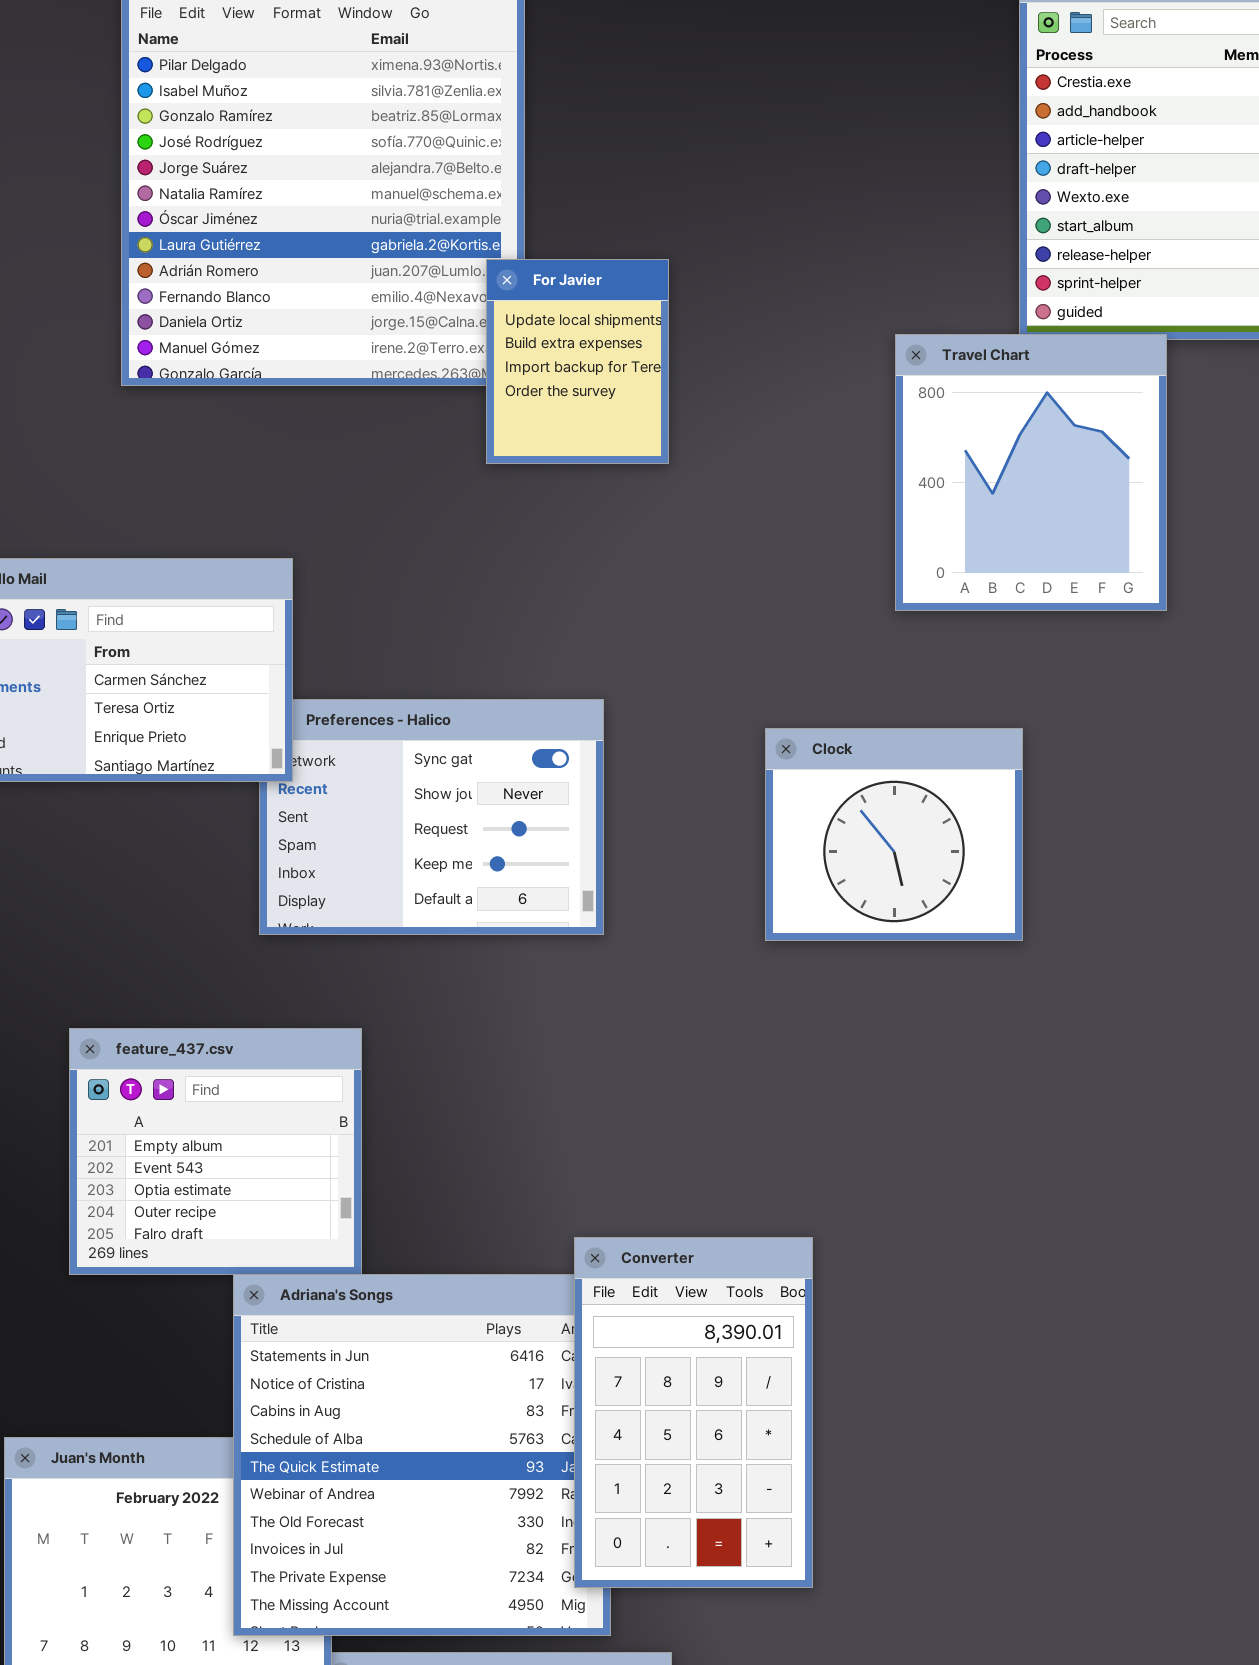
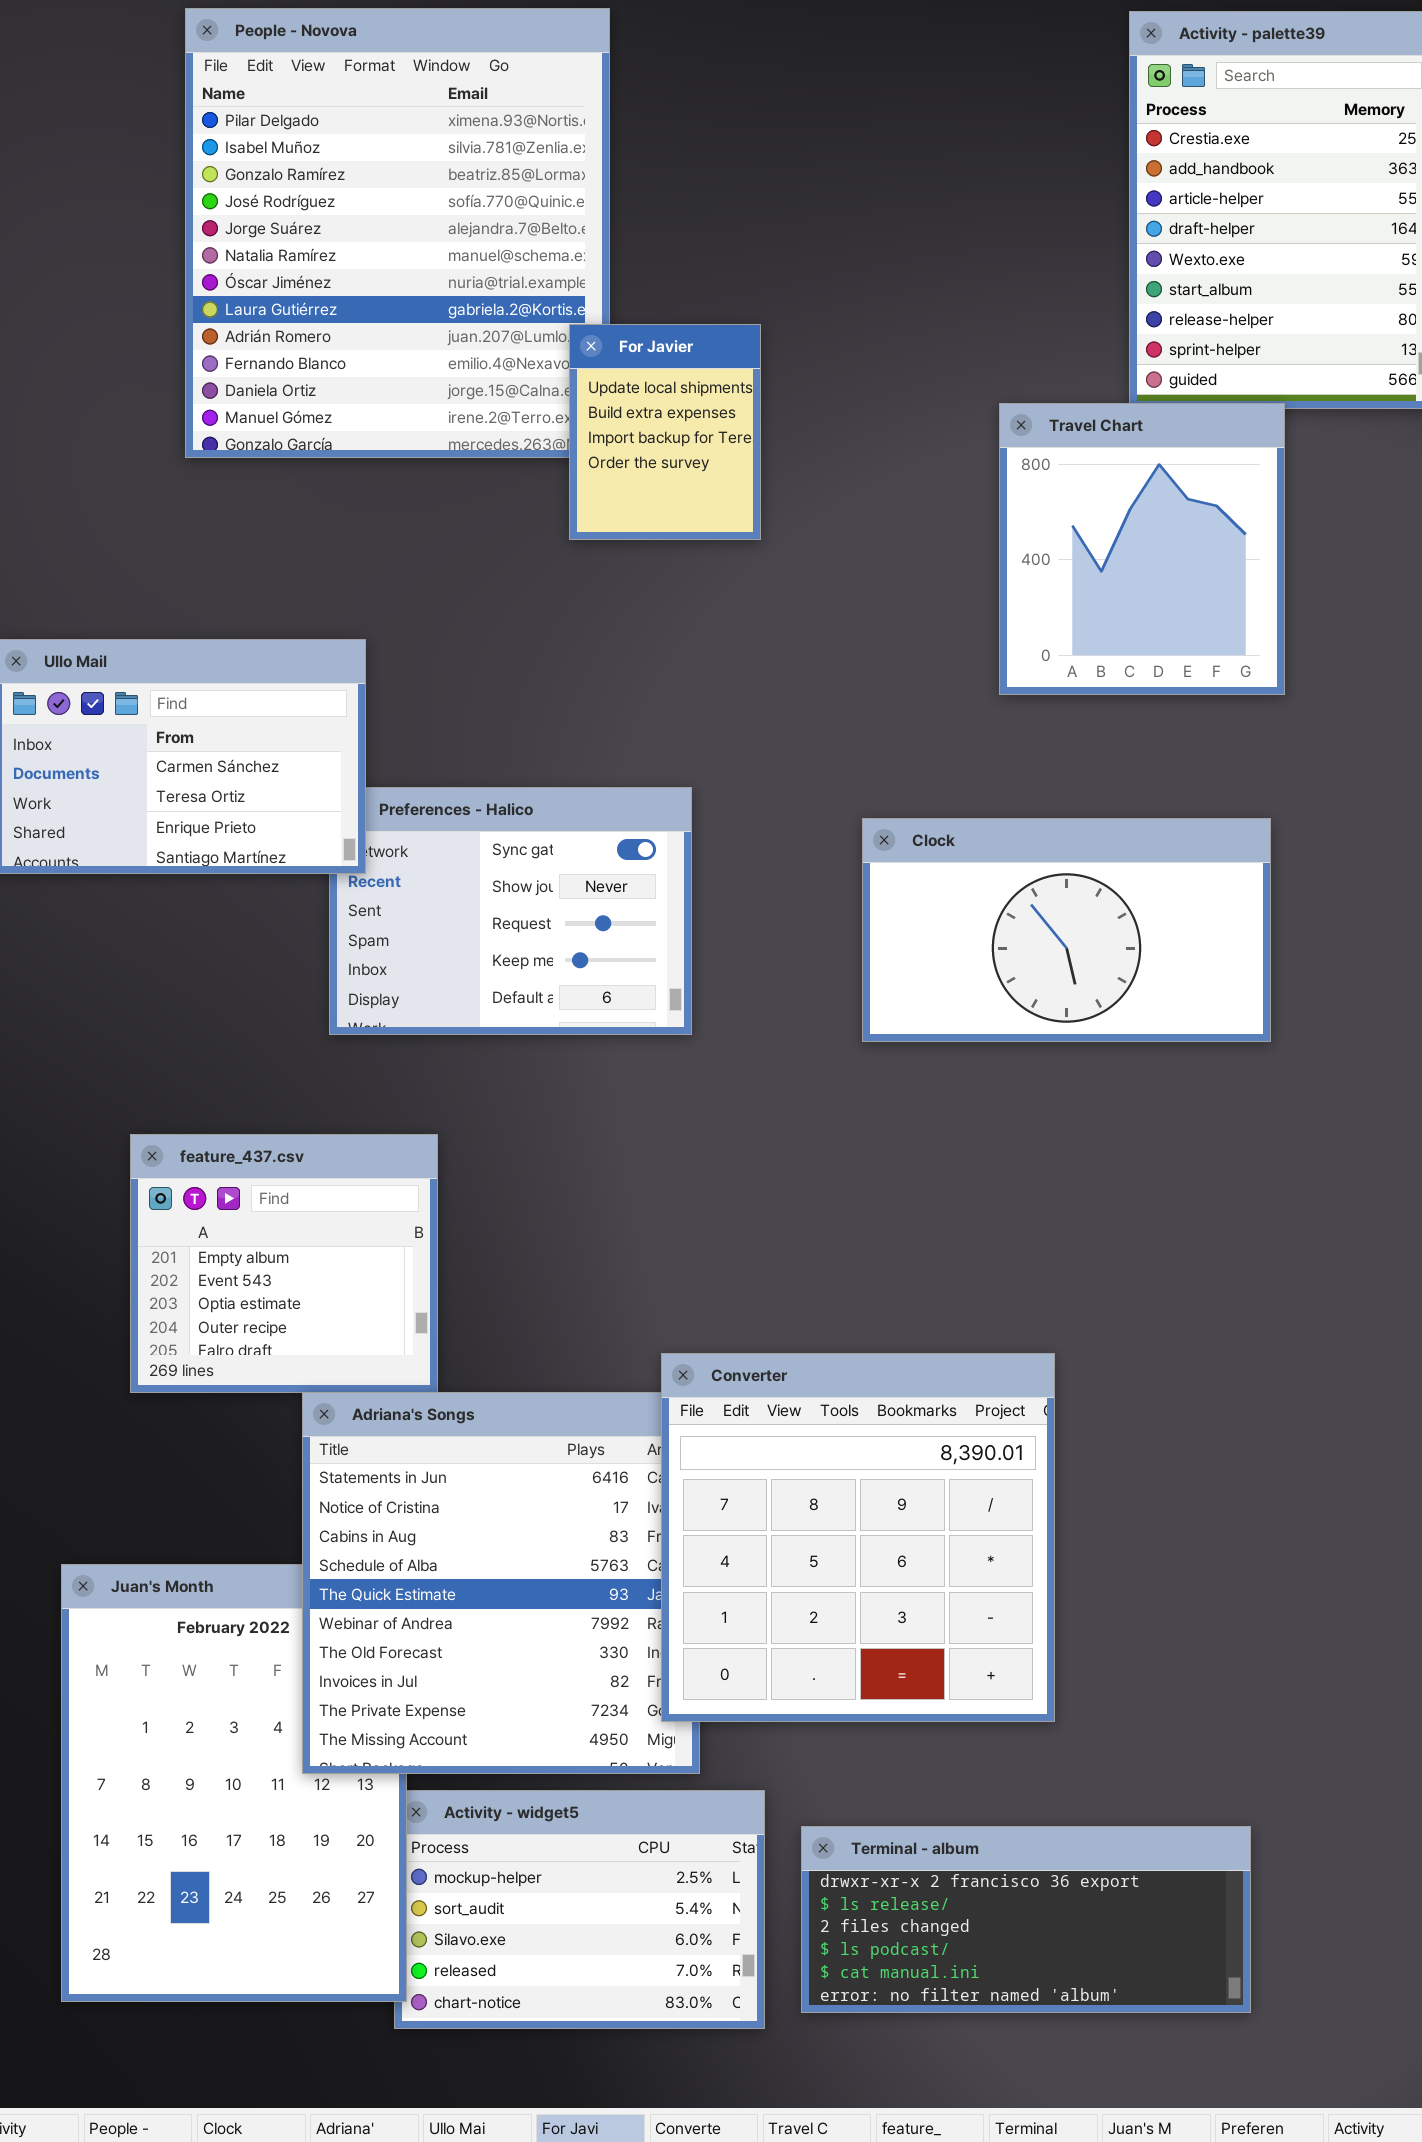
Clock: [765,728,1023,941] -> [862,818,1271,1042], resized
Converter: [574,1237,813,1588] -> [661,1353,1055,1722], resized

